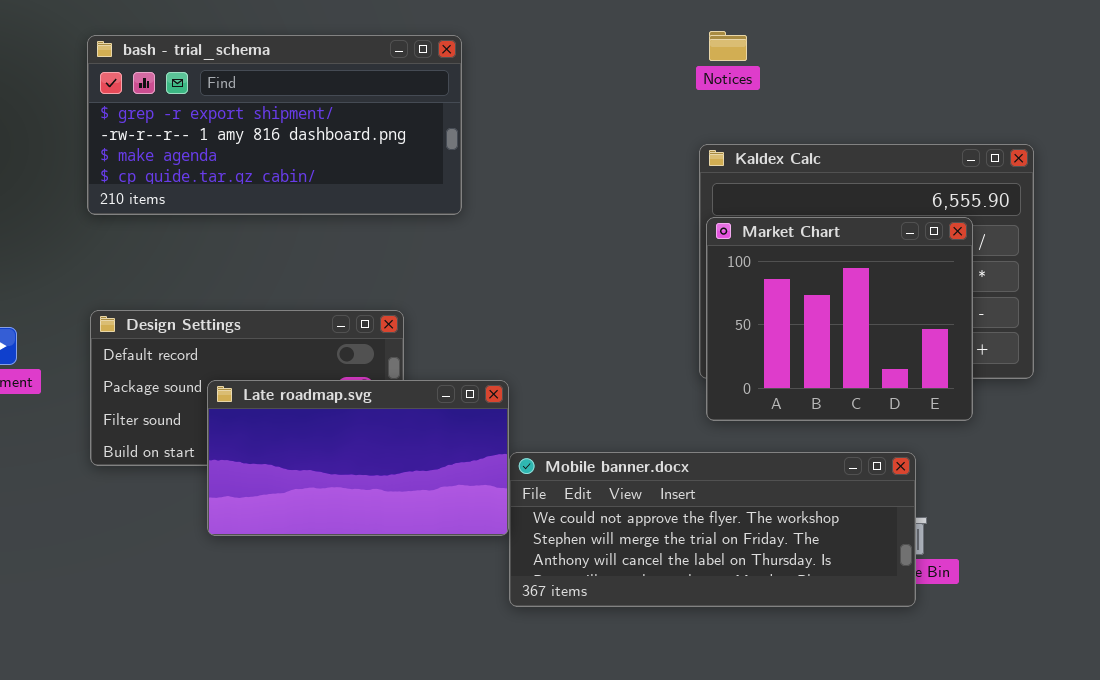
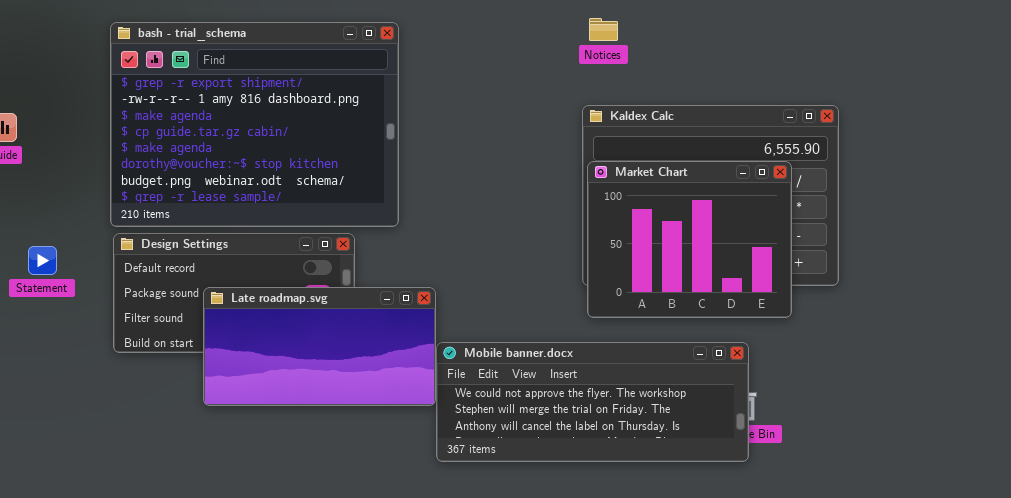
bash - trial_schema: [87,35,462,215] -> [110,22,399,227], resized

